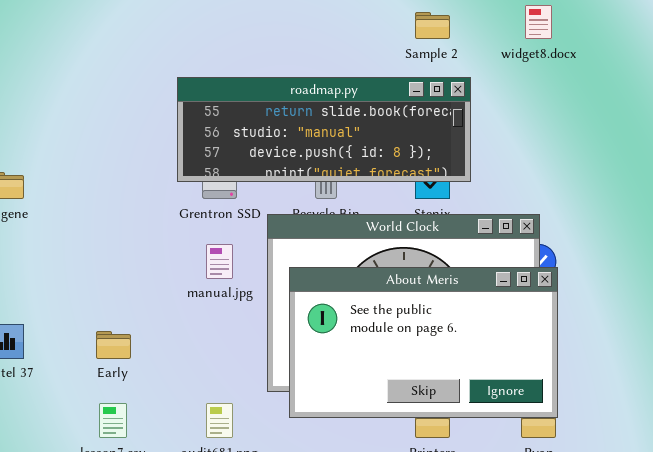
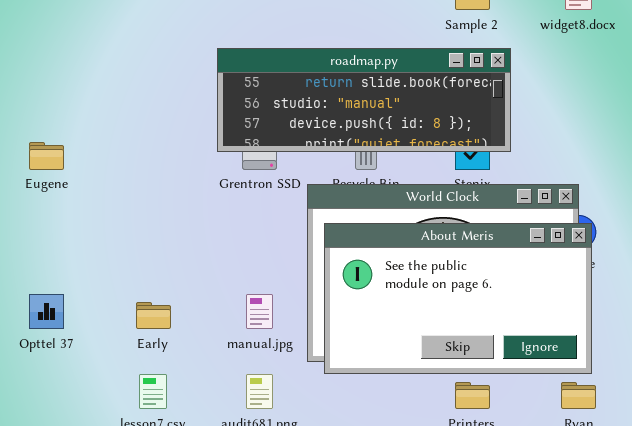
manual.jpg: [206,244,233,279] -> [246,294,273,329], moved
About Meris: [289,267,558,418] -> [324,223,592,374], moved

